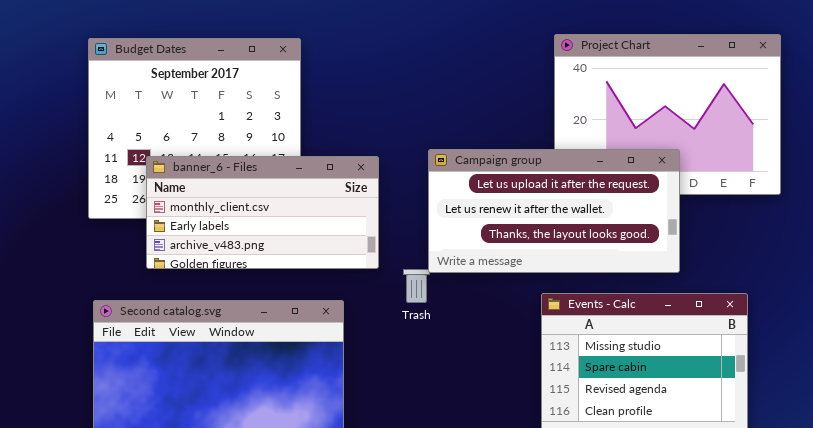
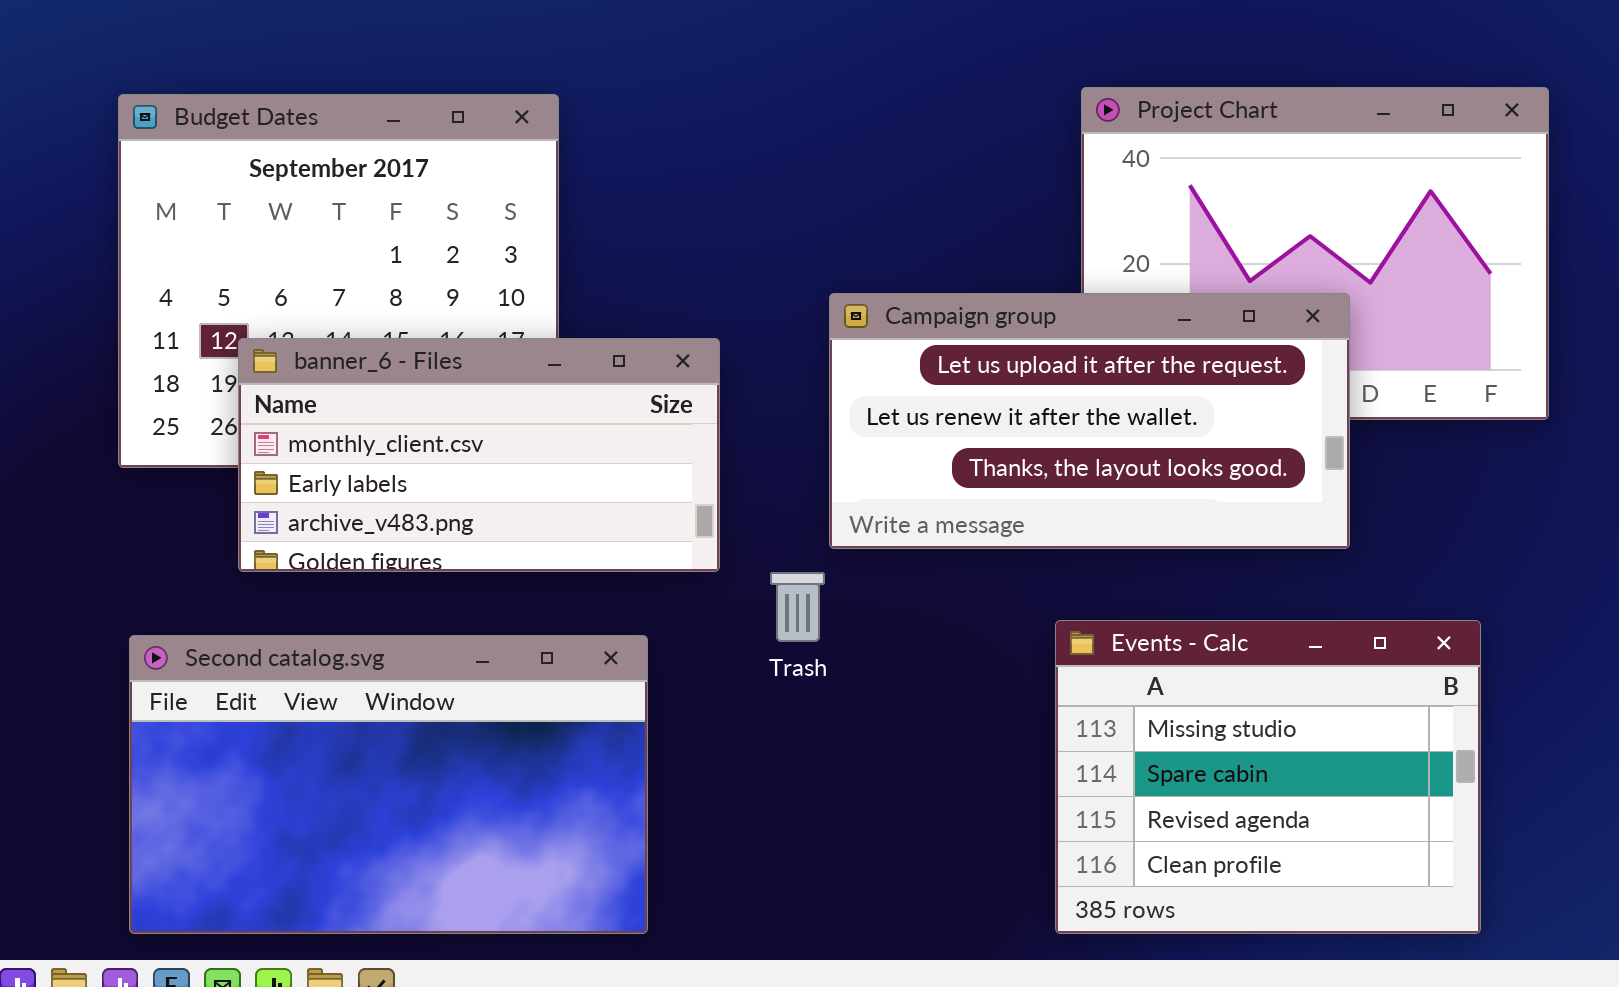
Campaign group: [428,149,680,273] -> [829,293,1350,549], moved

